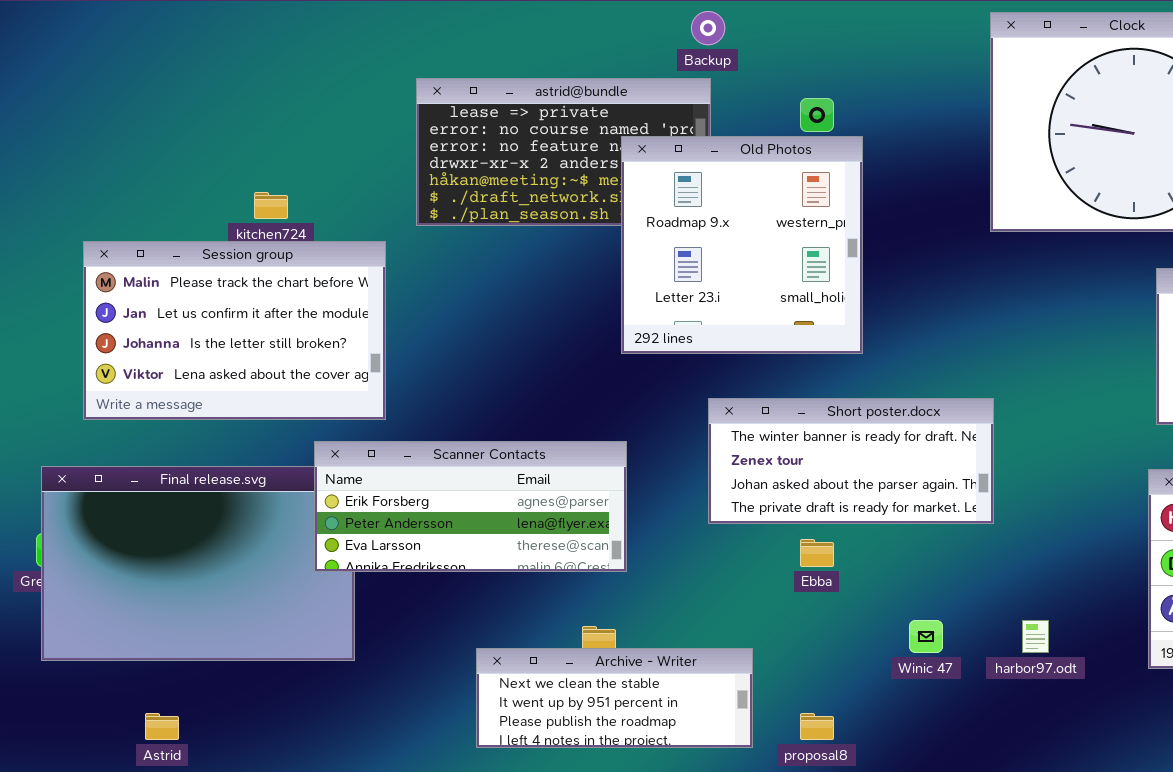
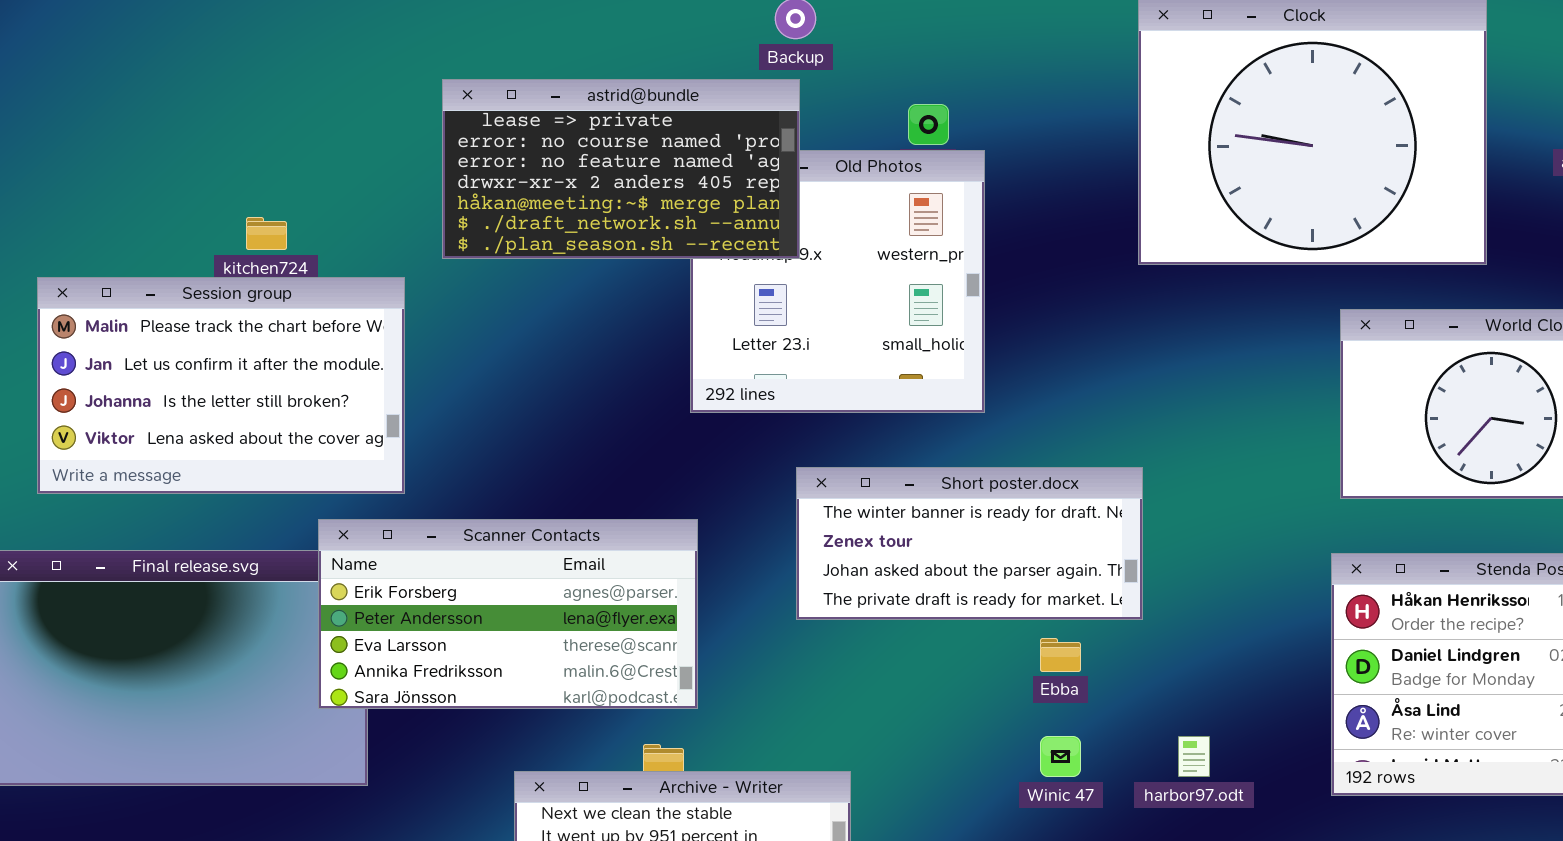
astrid@bundle: [416,78,711,226] -> [442,79,800,259], raised
Scanner Contacts: [314,441,627,572] -> [318,519,698,709], resized
Ebba: [800,539,834,567] -> [1040,638,1081,672], moved

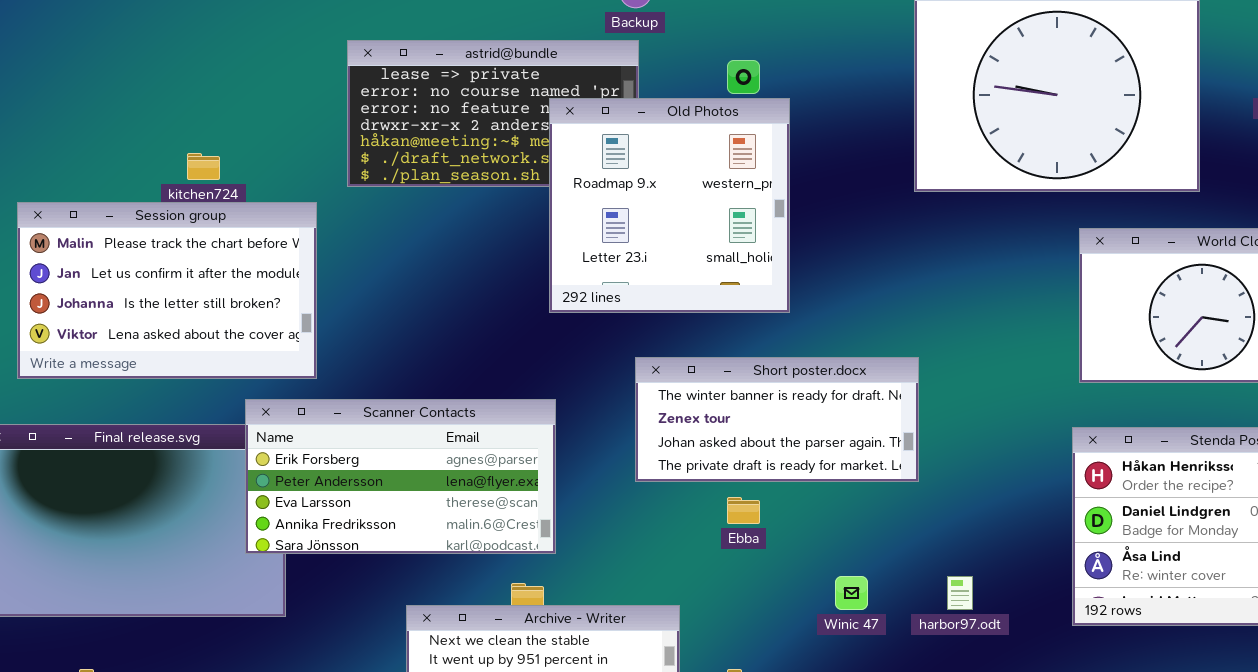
Old Photos: [690,150,985,413] -> [549,98,790,313], raised
Ebba: [1040,638,1081,672] -> [727,497,760,524], moved

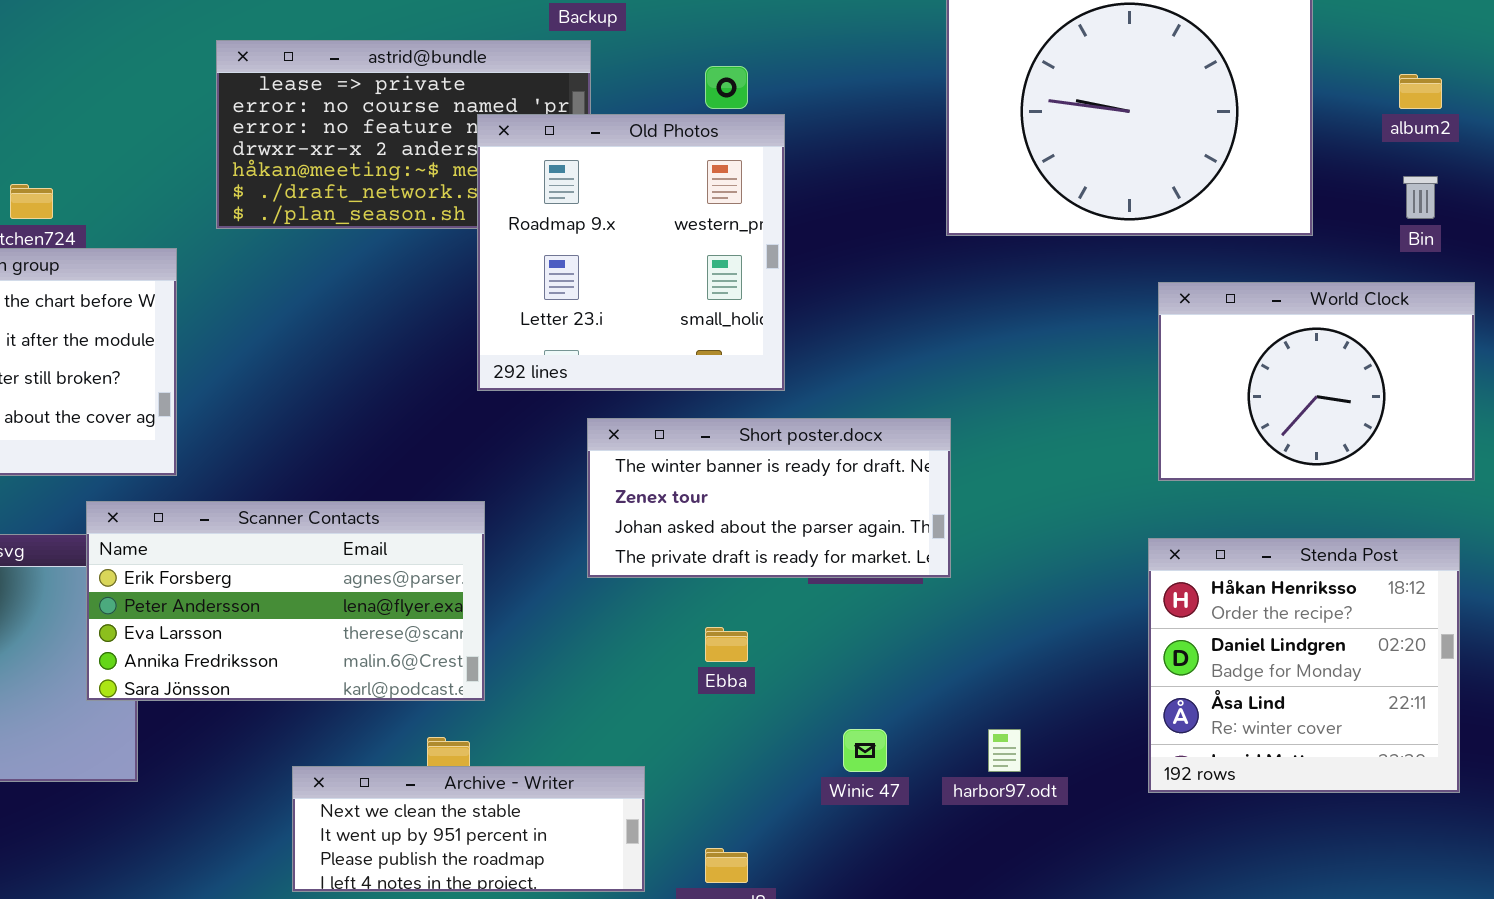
Short poster.docx: [635,357,919,482] -> [587,418,951,578], moved

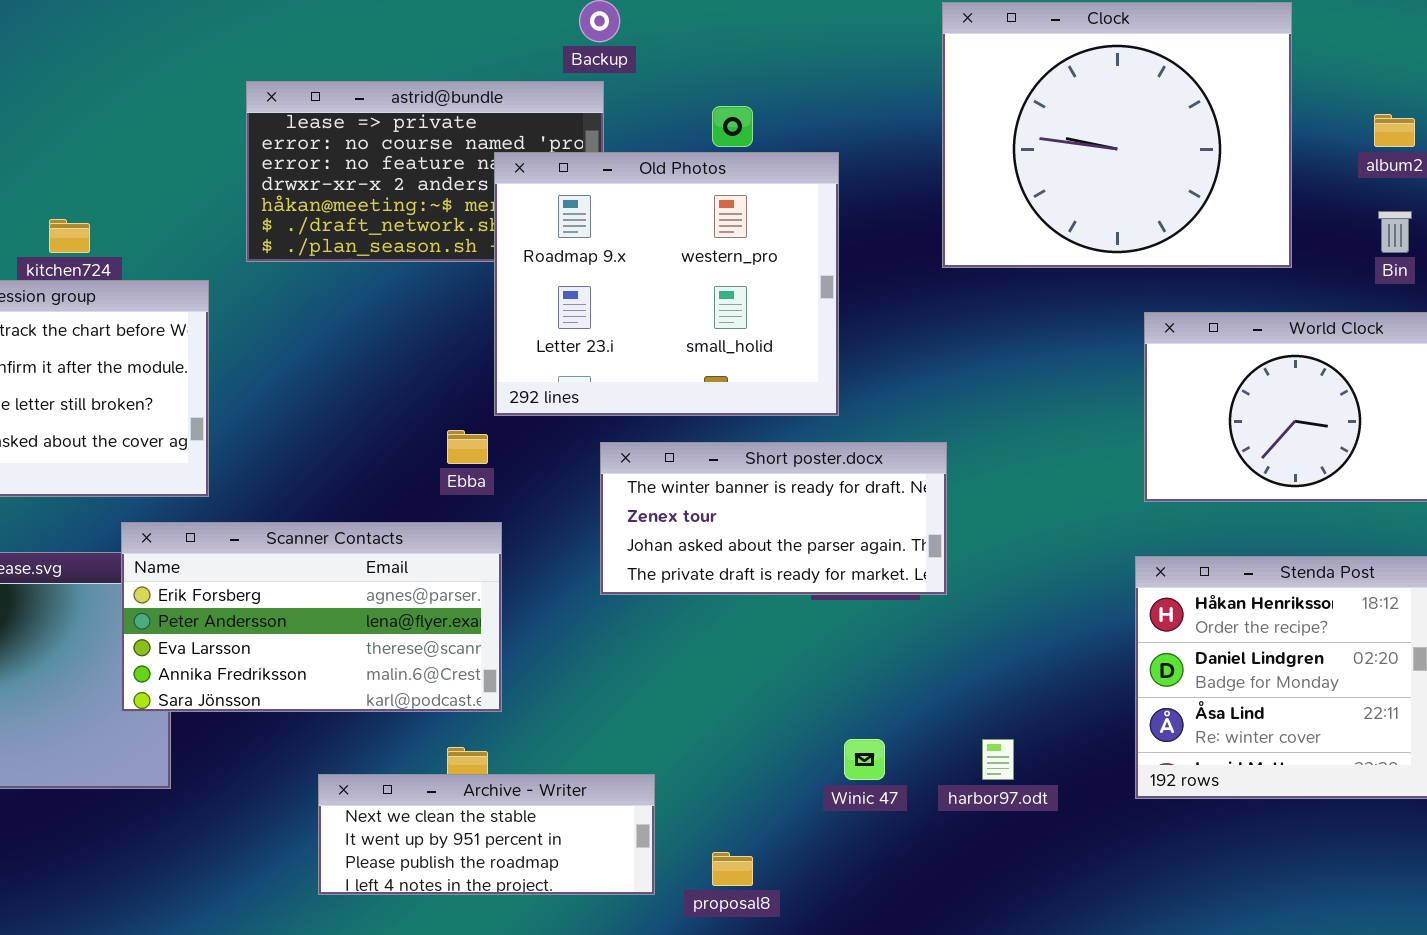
Old Photos: [477,114,785,391] -> [494,152,839,416], resized
Ebba: [705,627,748,662] -> [447,430,488,464], moved

